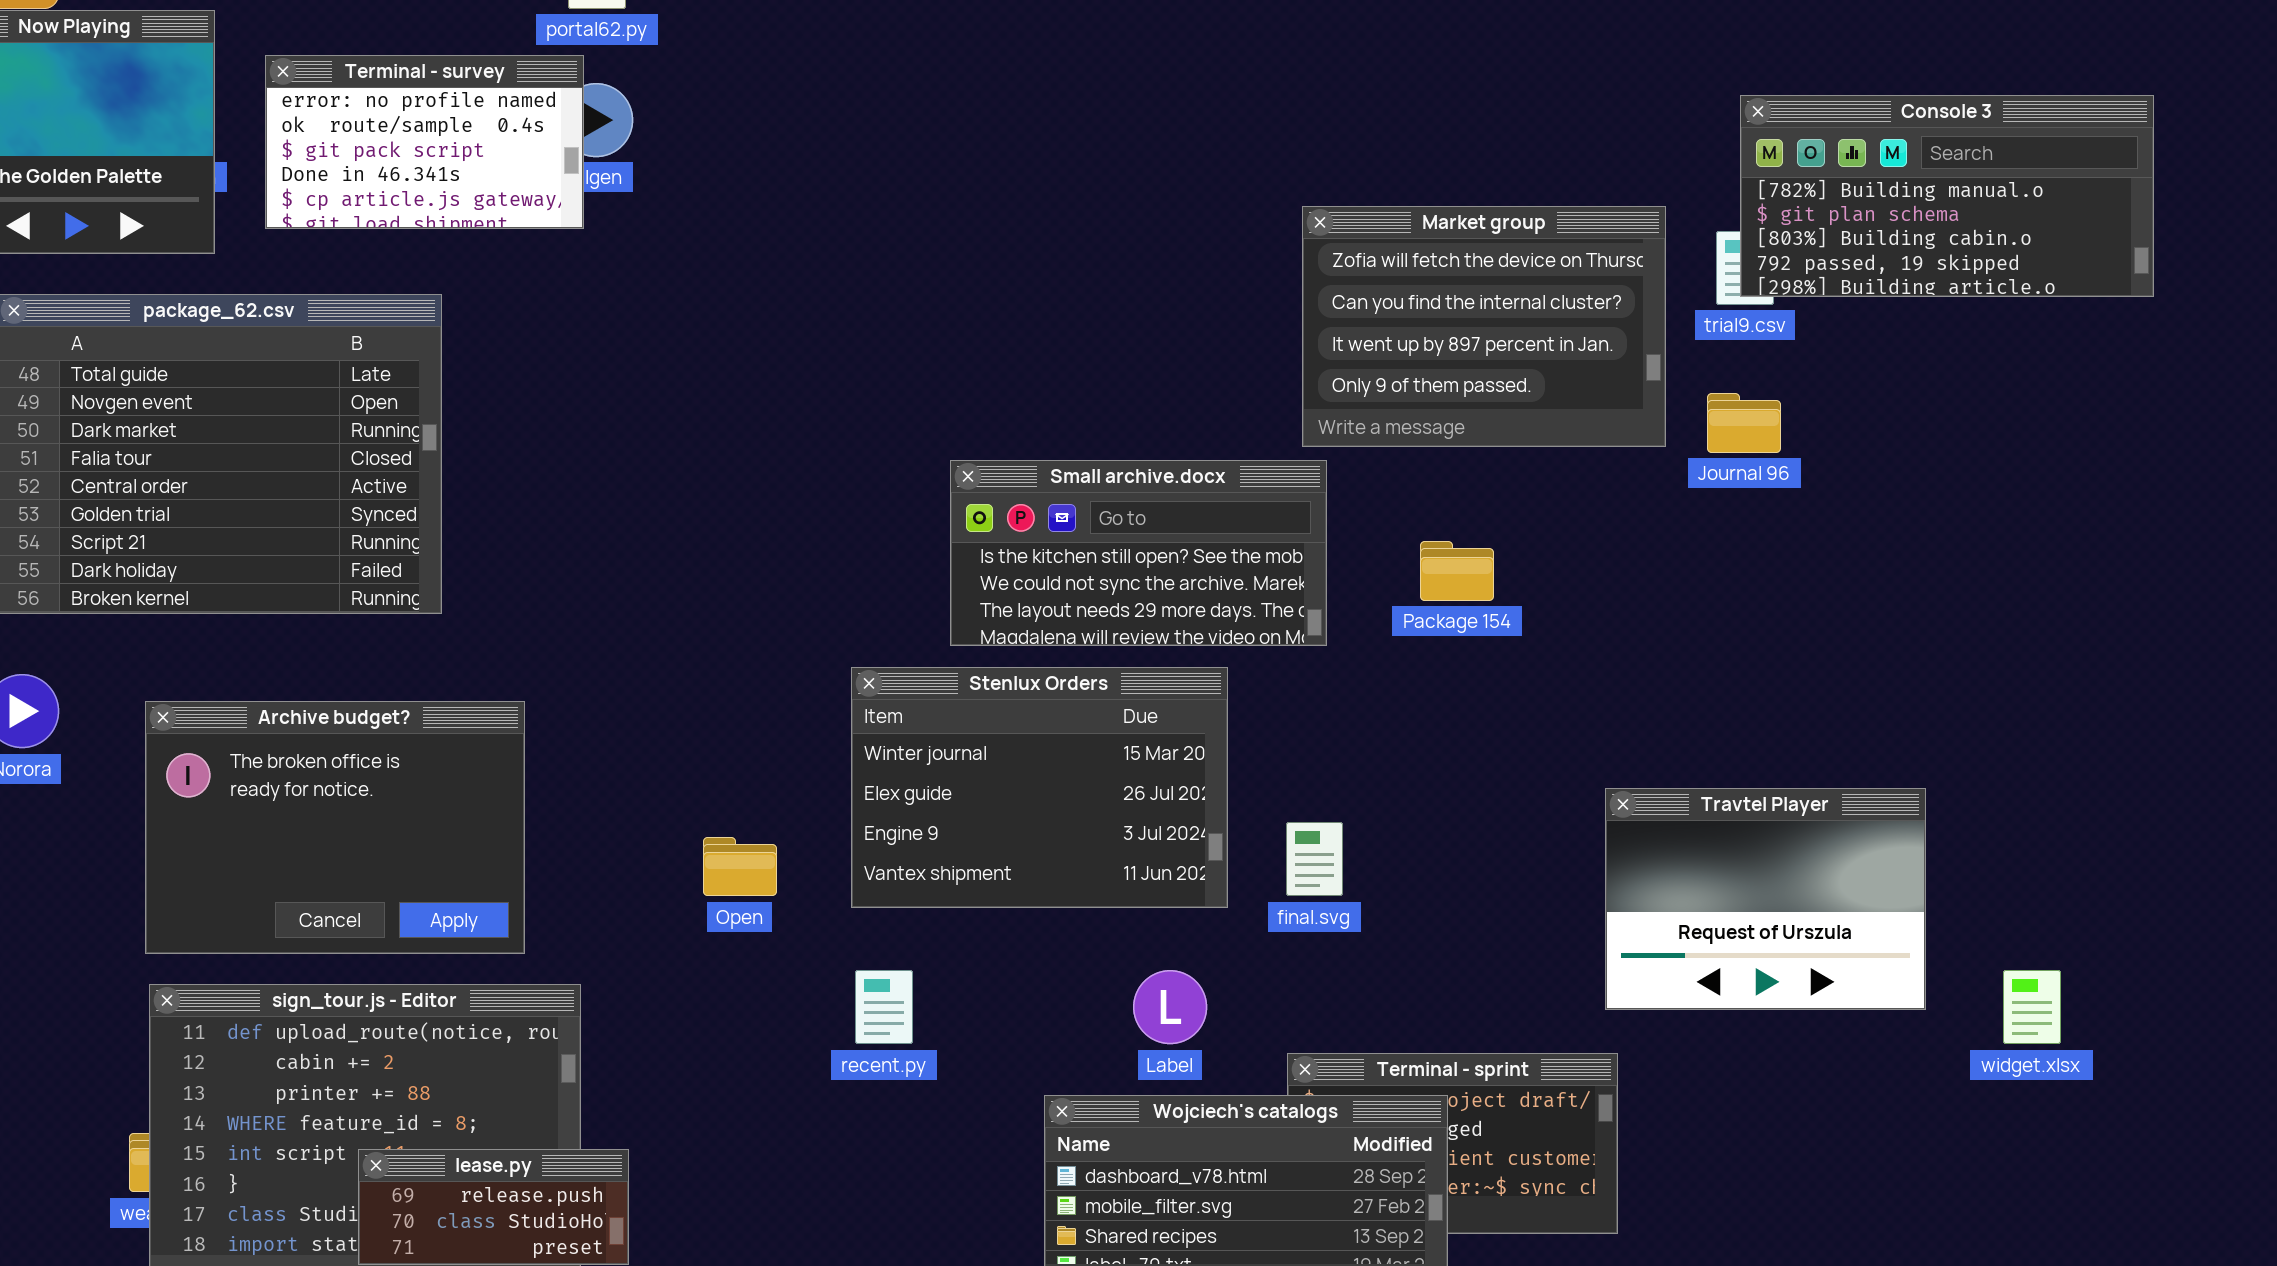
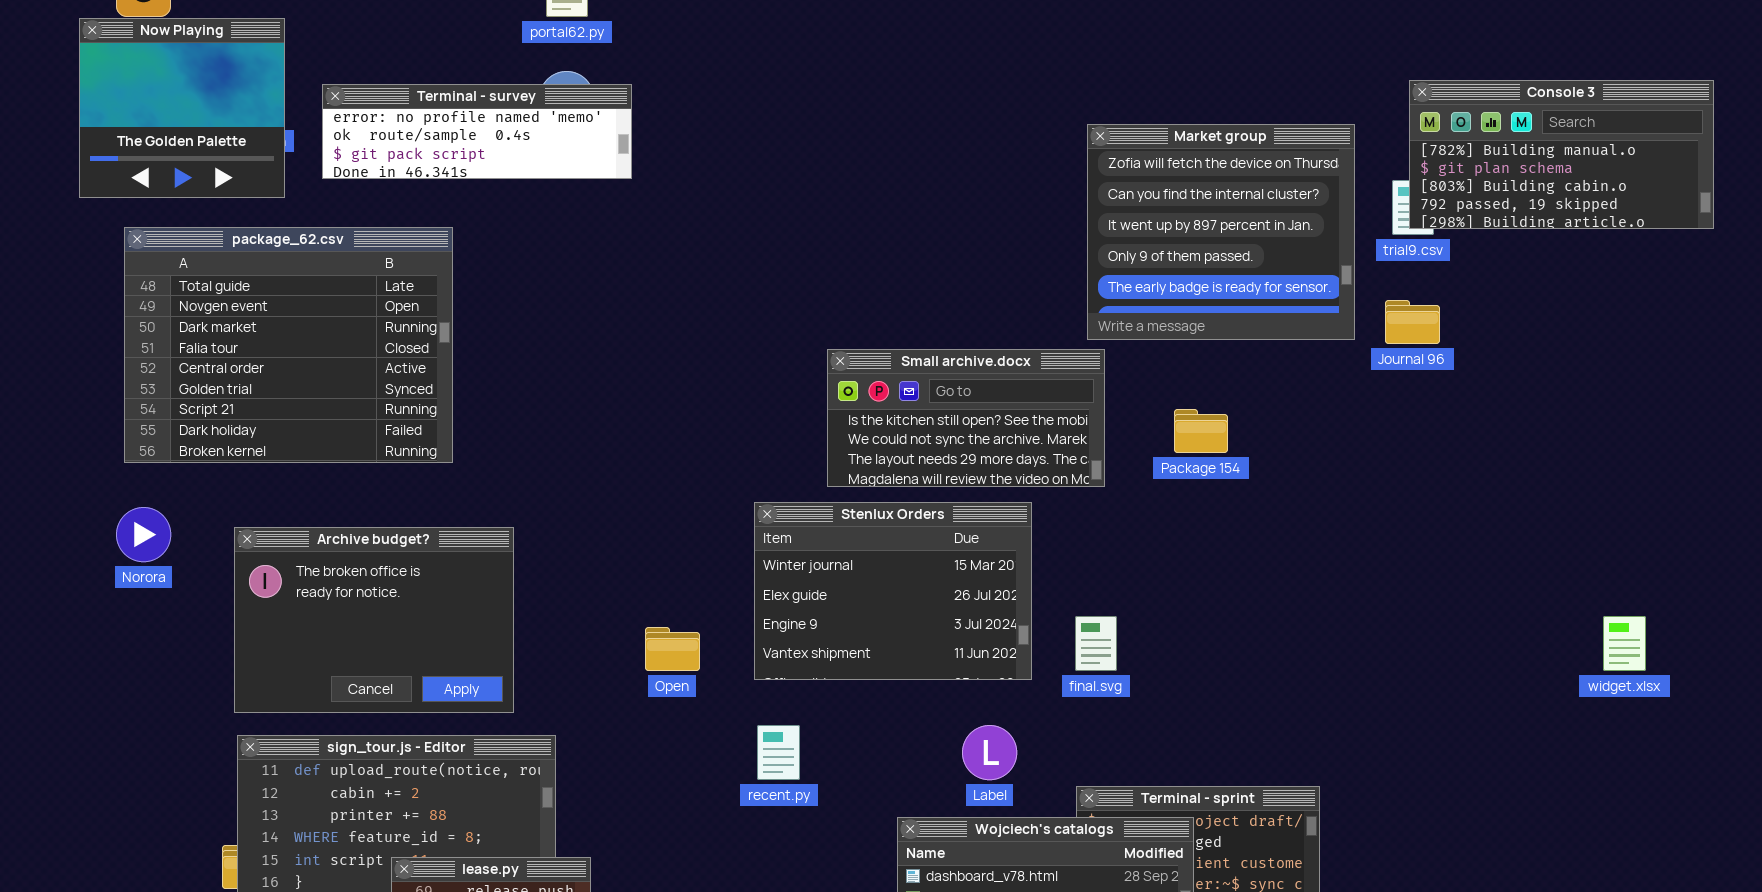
Terminal - survey: [265,55,584,229] -> [322,84,632,179], resized
Market group: [1302,206,1666,447] -> [1087,124,1355,340], resized
Travtel Player: [1605,788,1926,1010] -> none, closed
widget.xlsx: [2003,970,2061,1044] -> [1603,616,1646,671], moved

